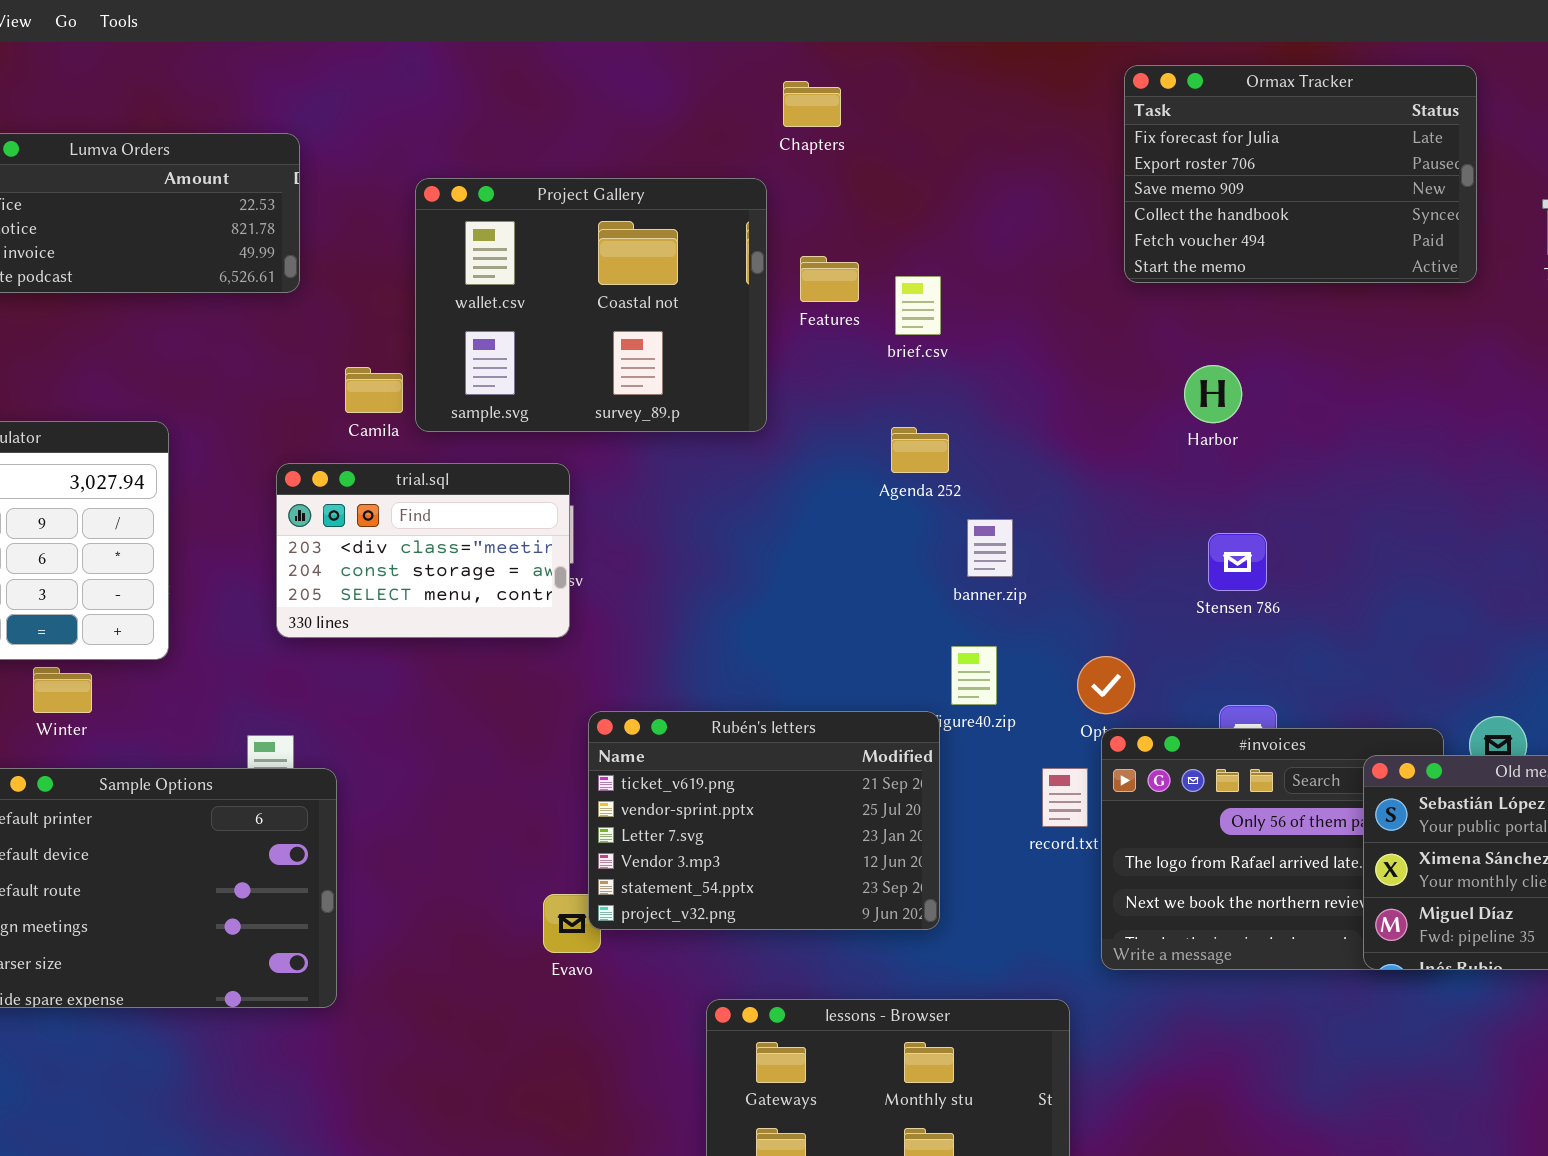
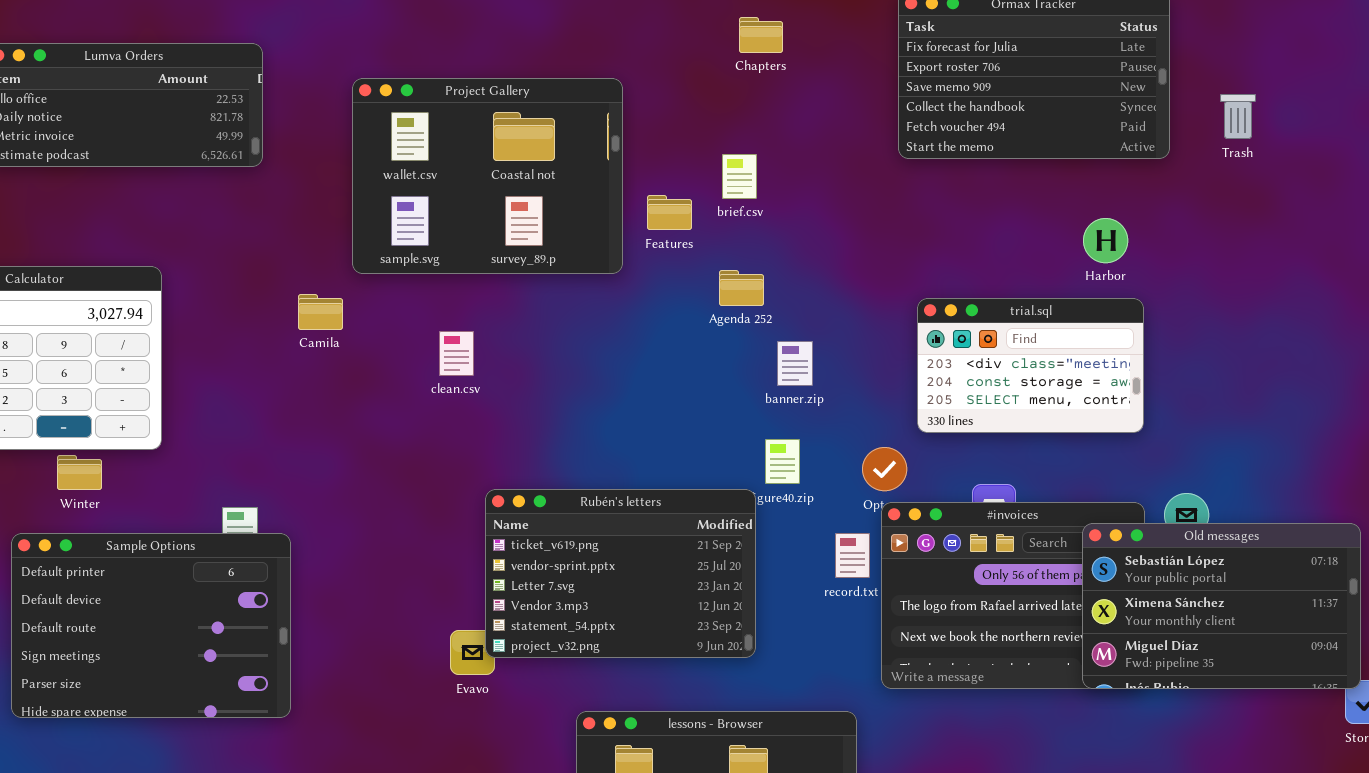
Chapters: [783,81,841,127] -> [739,17,783,53], moved
Features: [800,256,859,302] -> [647,195,692,230], moved
Harbor: [1184,365,1242,423] -> [1083,218,1128,263], moved
Camila: [345,367,403,413] -> [298,294,343,330], moved
trial.sql: [276,463,570,638] -> [917,298,1144,433], moved

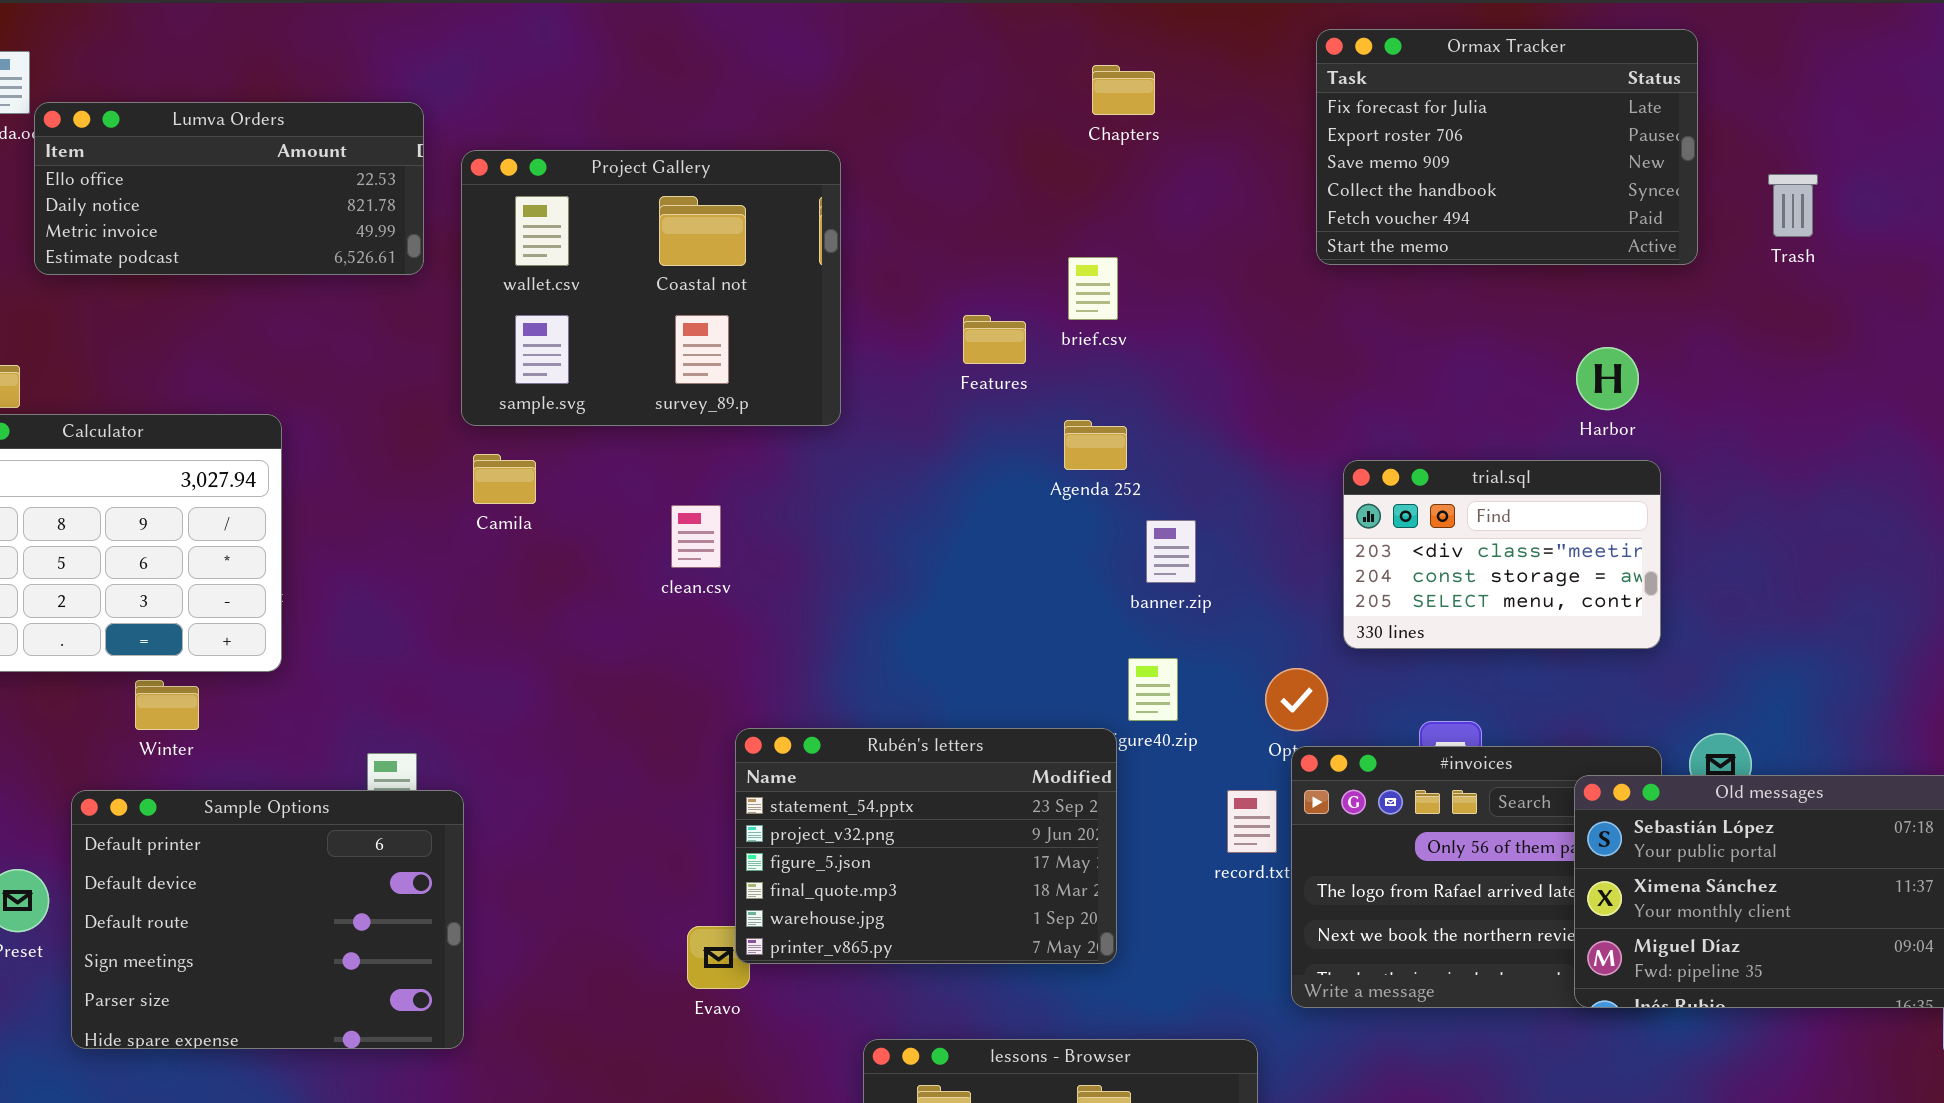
Project Gallery: [352,78,623,274] -> [461,150,841,426], moved
Rubén's letters: [485,489,756,658] -> [735,728,1117,964], scrolled down 4 rows

